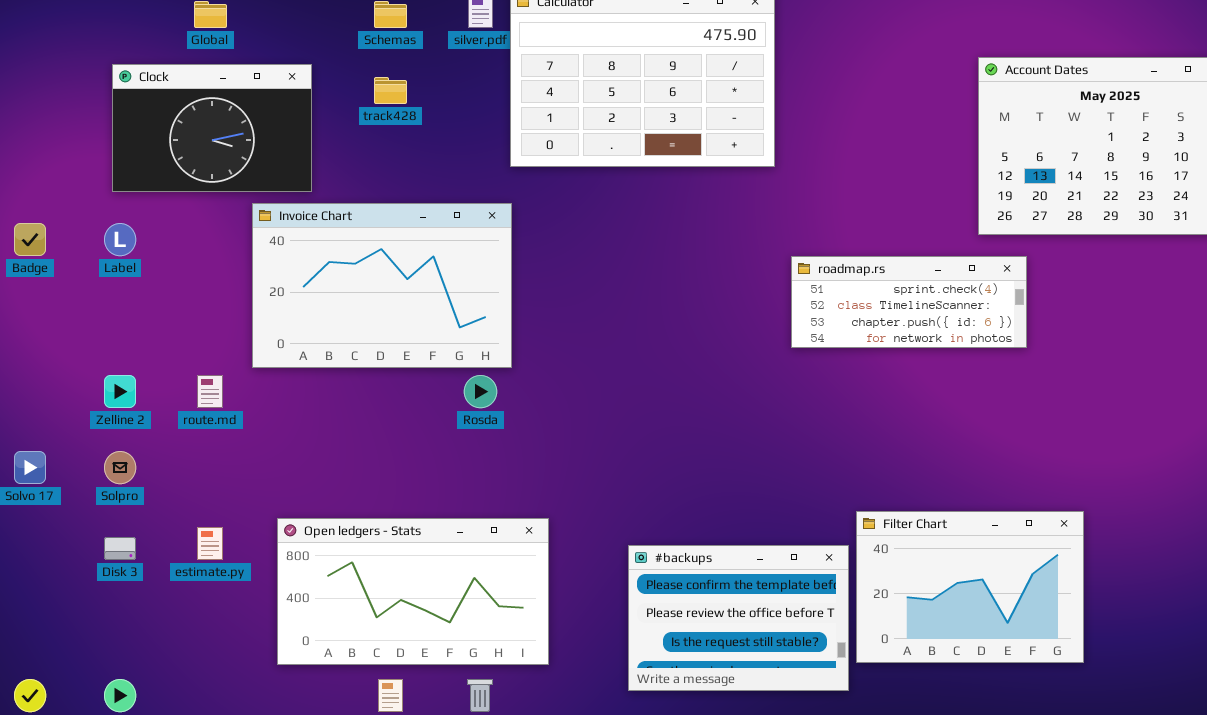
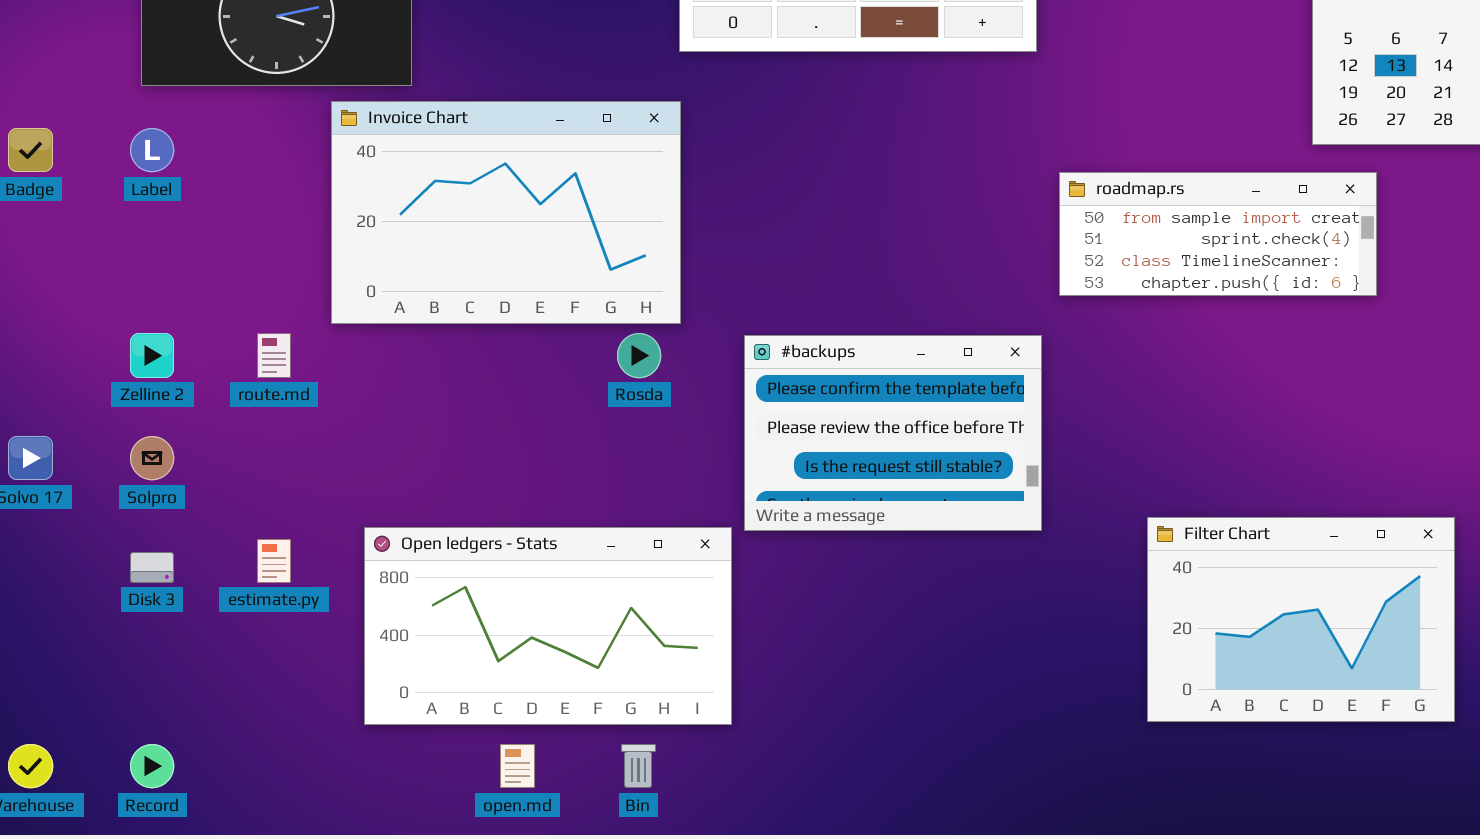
roadmap.rs: [791,256,1027,348] -> [1059,172,1377,296], scrolled up 1 row
#backups: [628,545,849,691] -> [744,335,1042,531], moved

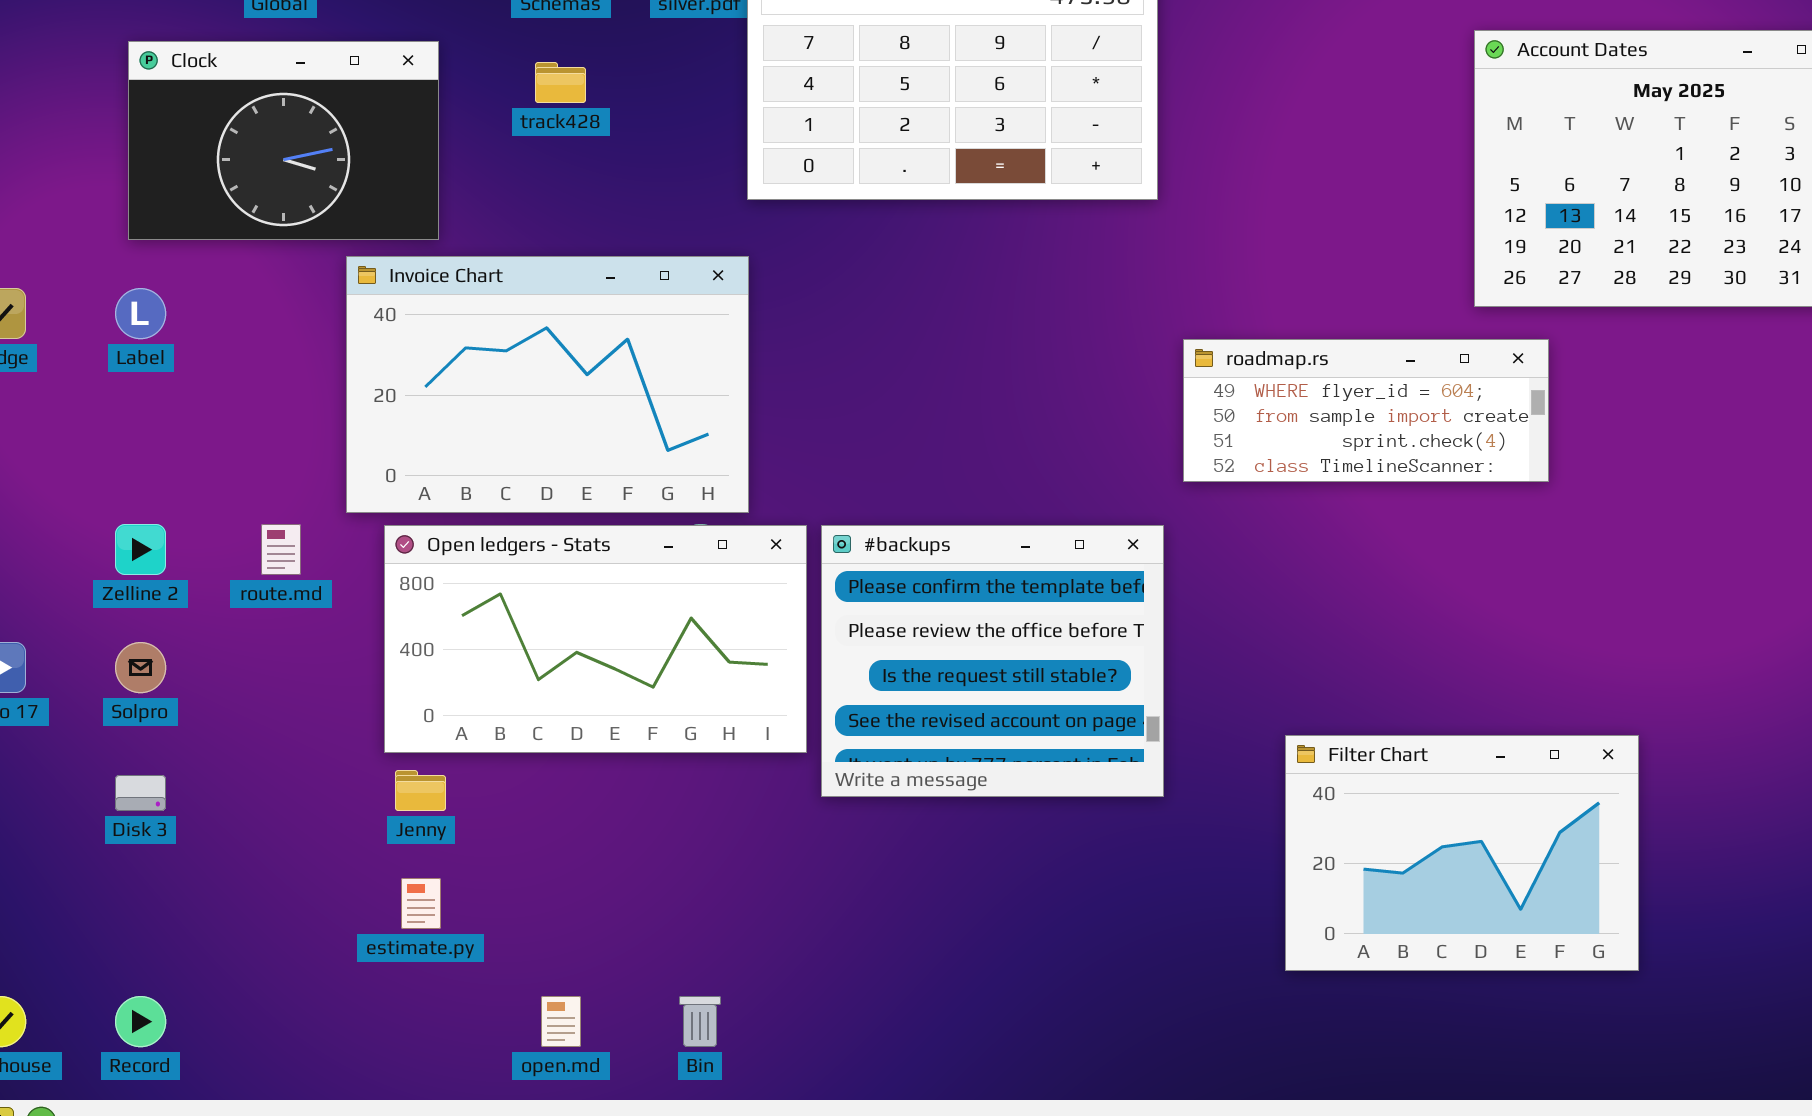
roadmap.rs: [1059,172,1377,296] -> [1183,339,1549,482], scrolled up 1 row
#backups: [744,335,1042,531] -> [821,525,1164,797], resized
Open ledgers - Stats: [364,527,732,725] -> [384,525,807,753], moved
estimate.py: [257,539,291,583] -> [401,878,441,929], moved

